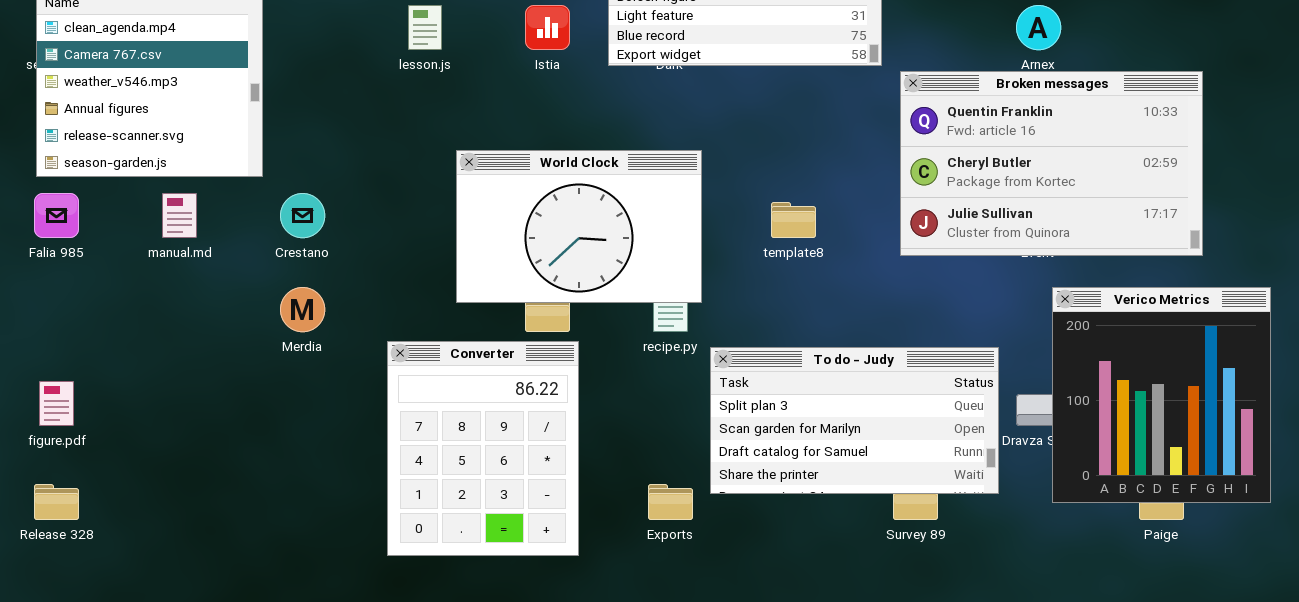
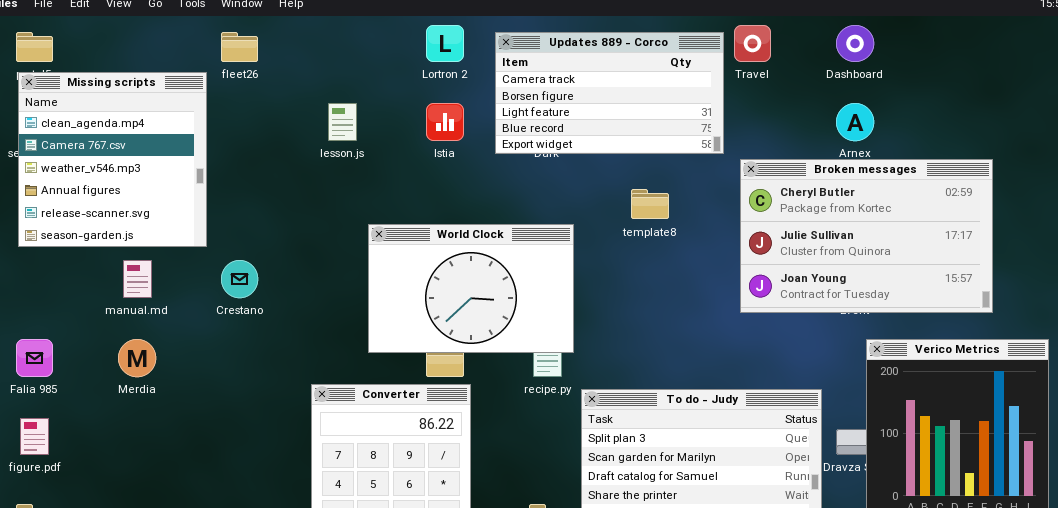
Broken messages: [900,71,1203,256] -> [740,159,993,313], scrolled down 1 row
Falia 985: [34,193,79,238] -> [16,339,53,377], moved
template8: [771,202,816,238] -> [631,189,669,219], moved
Merdia: [280,287,325,332] -> [118,339,156,377], moved

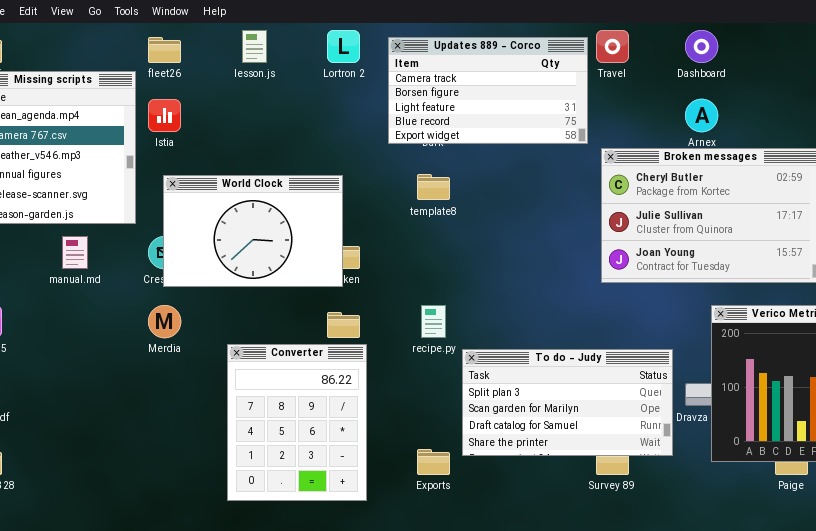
lesson.js: [328,103,357,141] -> [242,30,267,63], moved
Istia: [426,103,464,141] -> [148,99,181,132], moved
template8: [631,189,669,219] -> [417,174,450,200], moved
World Clock: [368,224,574,353] -> [163,175,343,287], moved
Merdia: [118,339,156,377] -> [148,305,181,338], moved

